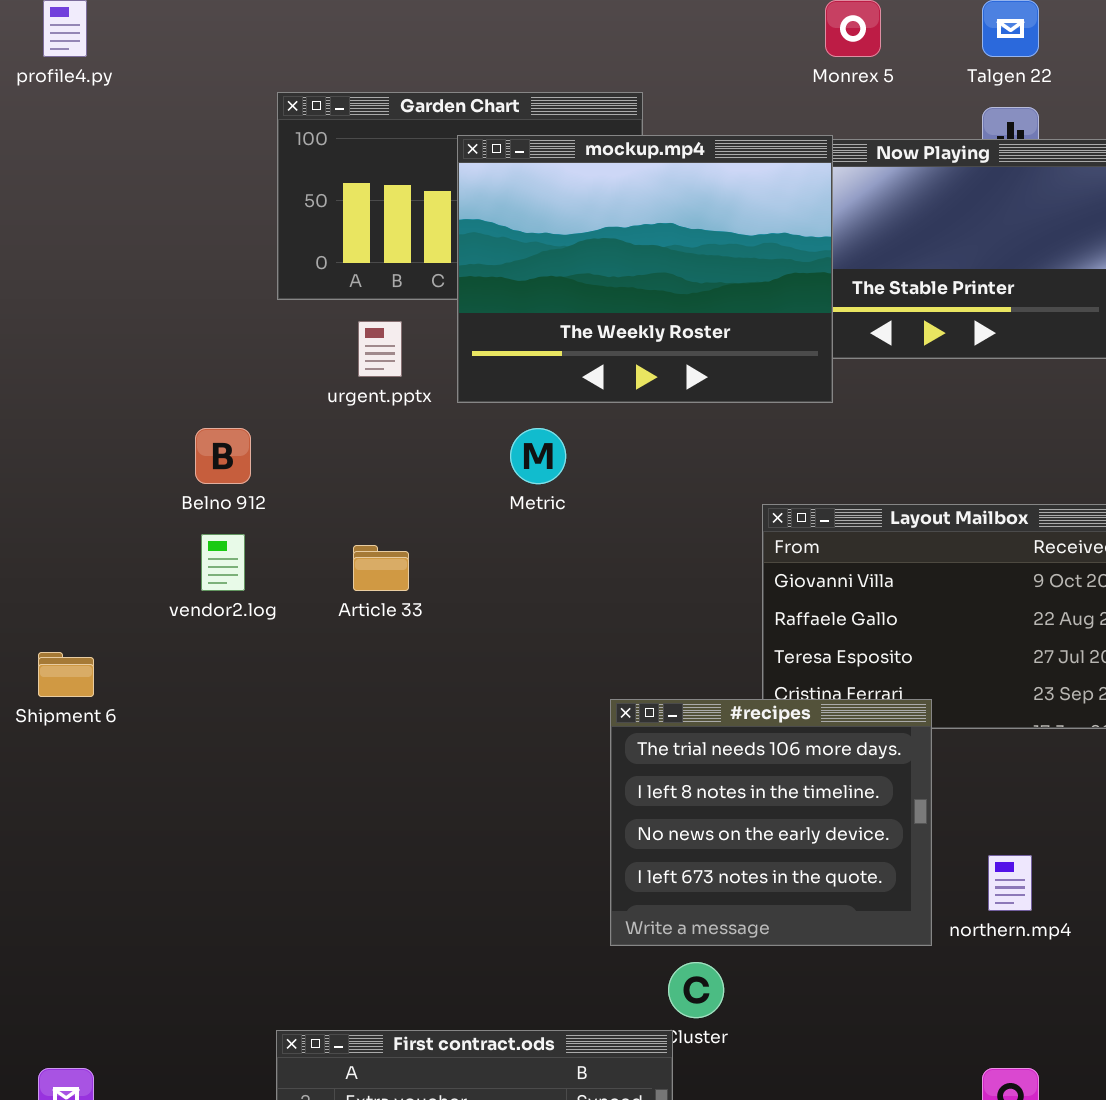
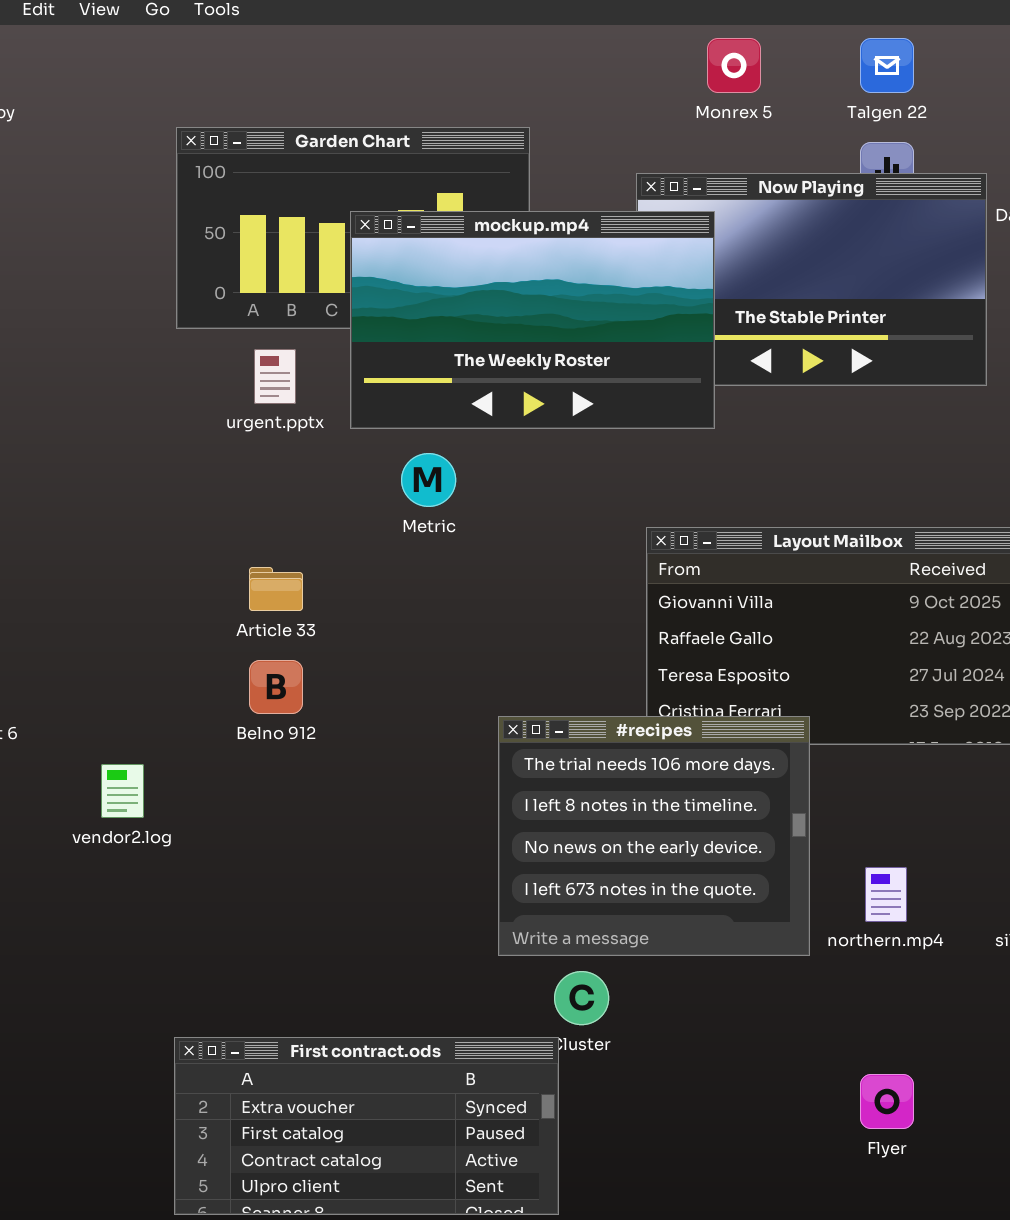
mockup.mp4: [457,135,833,403] -> [350,211,715,429], resized
Belno 912: [195,428,251,484] -> [249,660,303,714], moved
vendor2.log: [201,534,245,591] -> [101,764,144,818], moved

